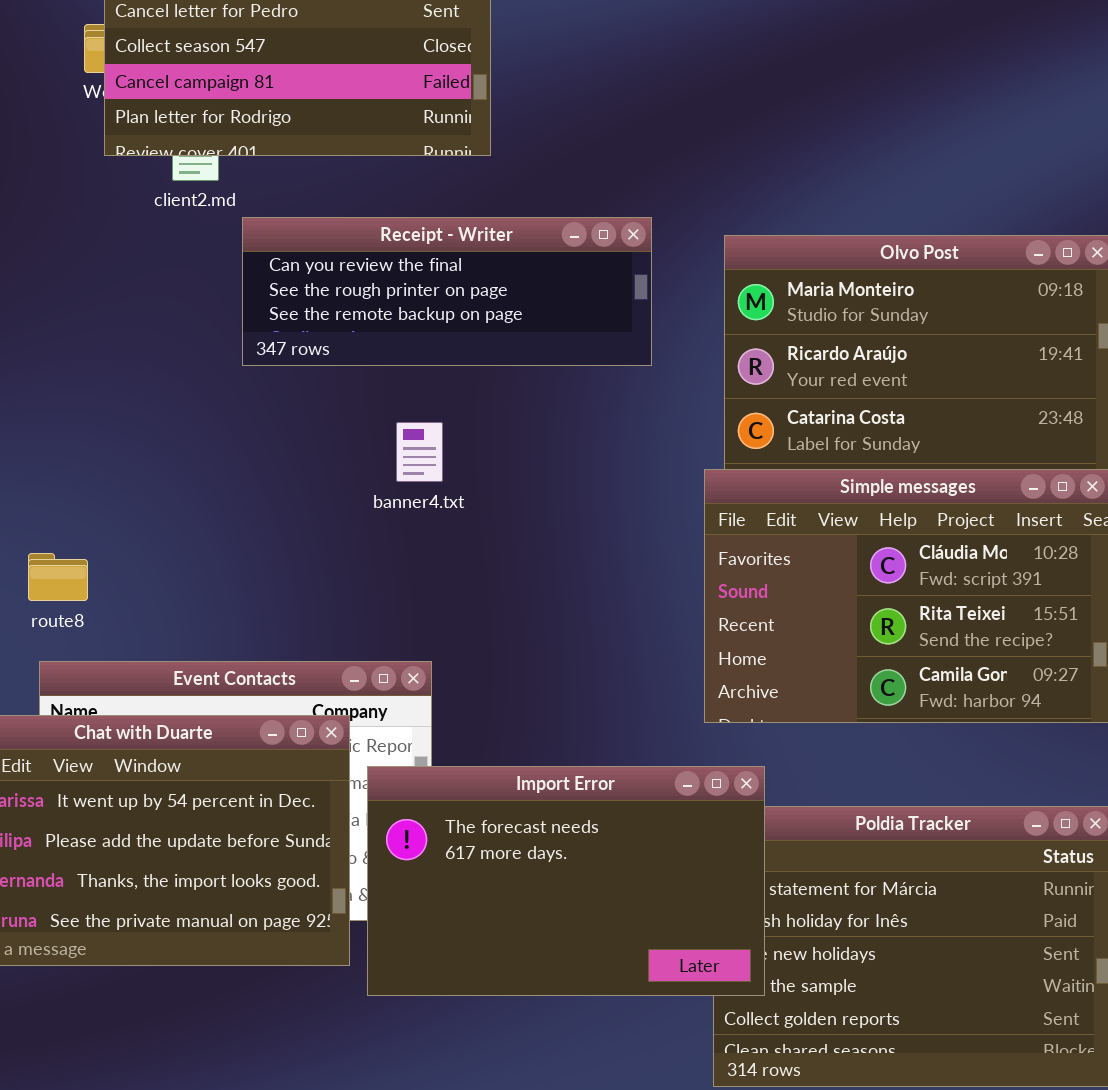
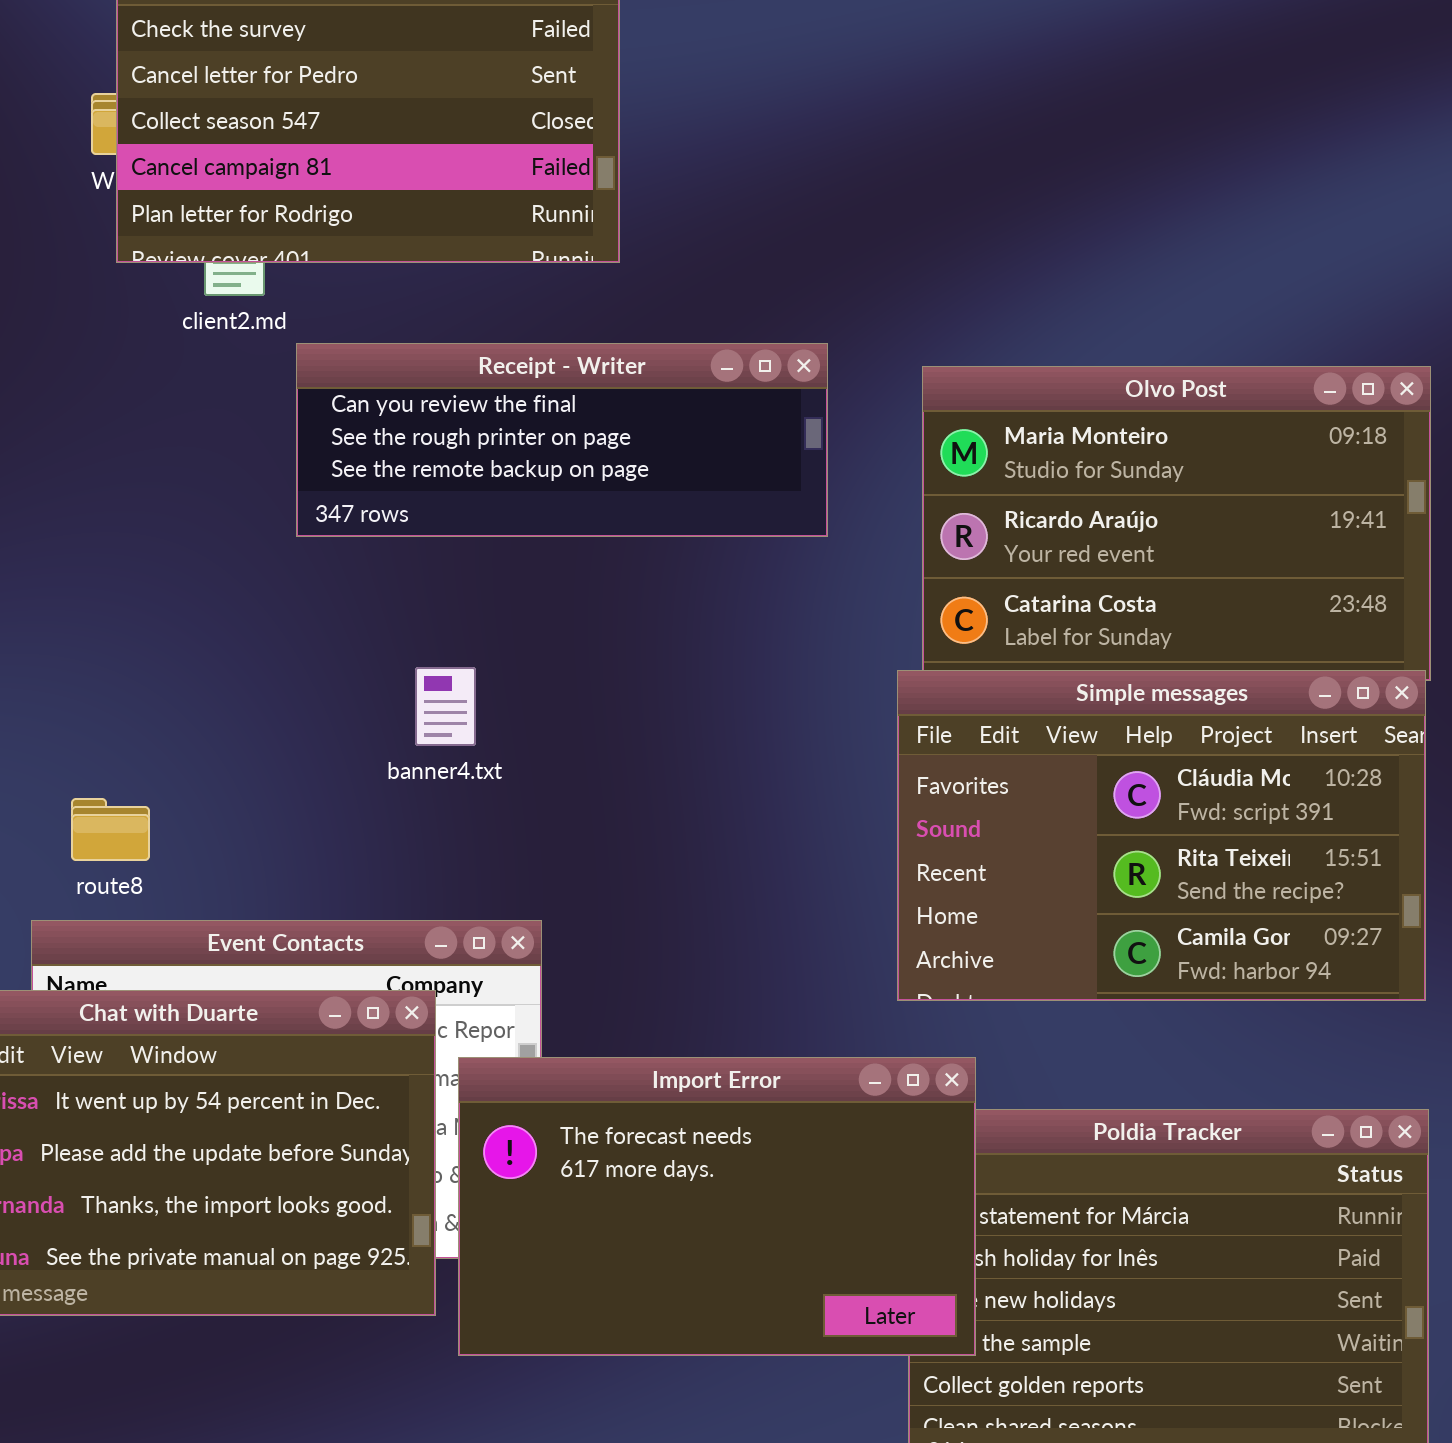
banner4.txt: [396,422,443,482] -> [415,667,476,746], moved
route8: [28,553,88,601] -> [71,798,150,861], moved

